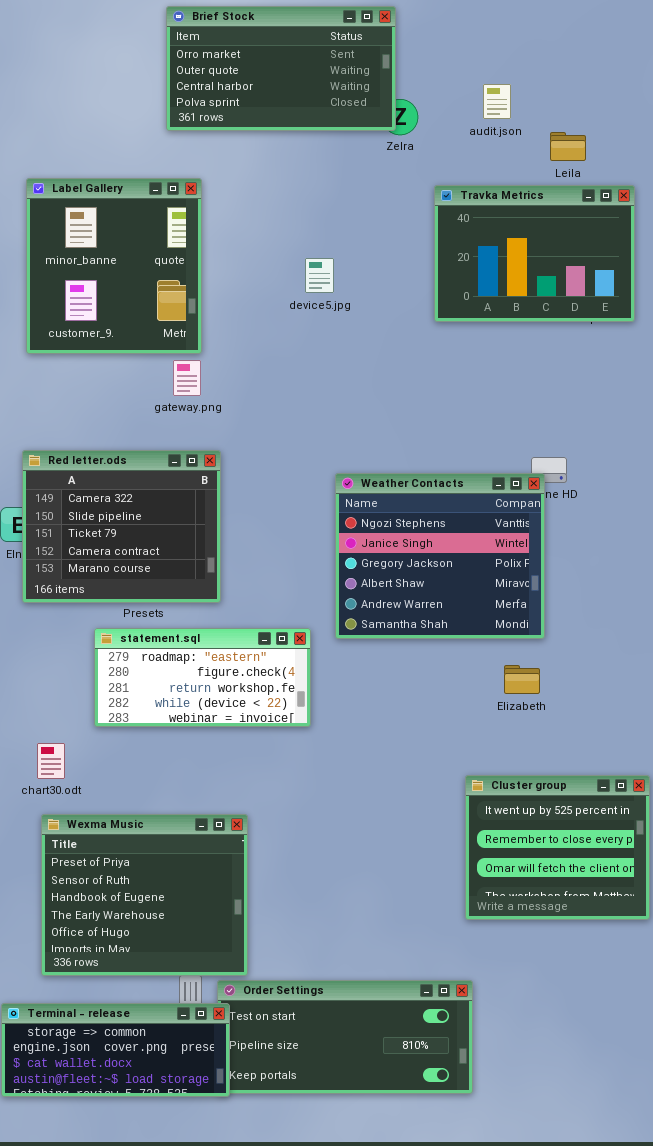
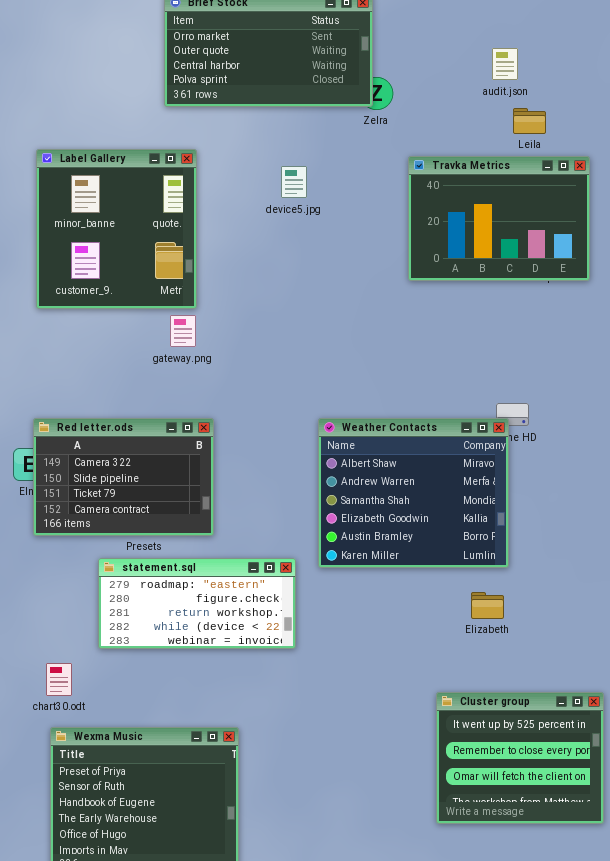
audit.json: [483,84,511,119] -> [492,48,518,80], moved
device5.jpg: [305,258,334,293] -> [281,166,307,198], moved
Red letter.ods: [22,450,221,603] -> [33,418,214,536], resized
Weather Contacts: [335,473,545,639] -> [318,418,509,568], scrolled down 3 rows

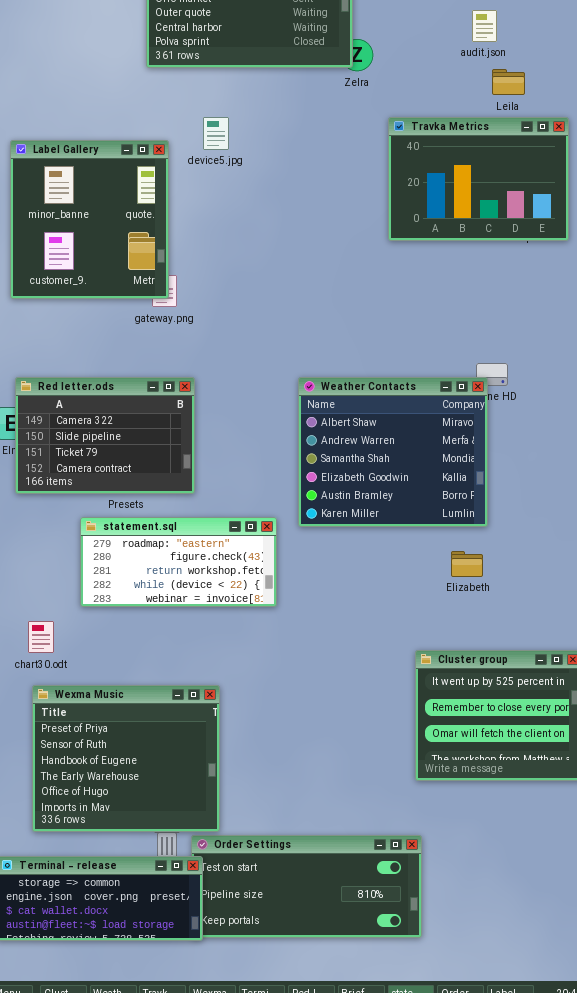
Label Gallery: [36,149,197,309] -> [10,140,169,299], moved
device5.jpg: [281,166,307,198] -> [203,117,229,150], moved

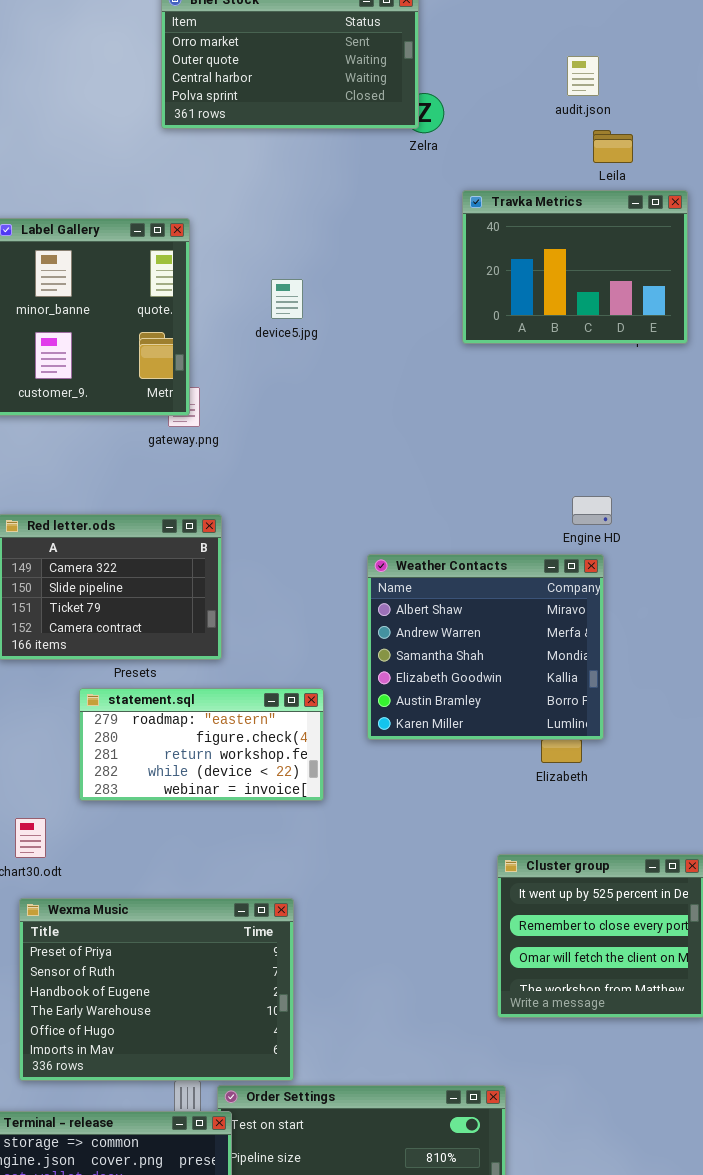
device5.jpg: [203,117,229,150] -> [271,279,303,319], moved
Weather Contacts: [298,377,488,527] -> [367,554,604,740], moved
Wexma Music: [32,685,220,832] -> [19,898,294,1081], resized

